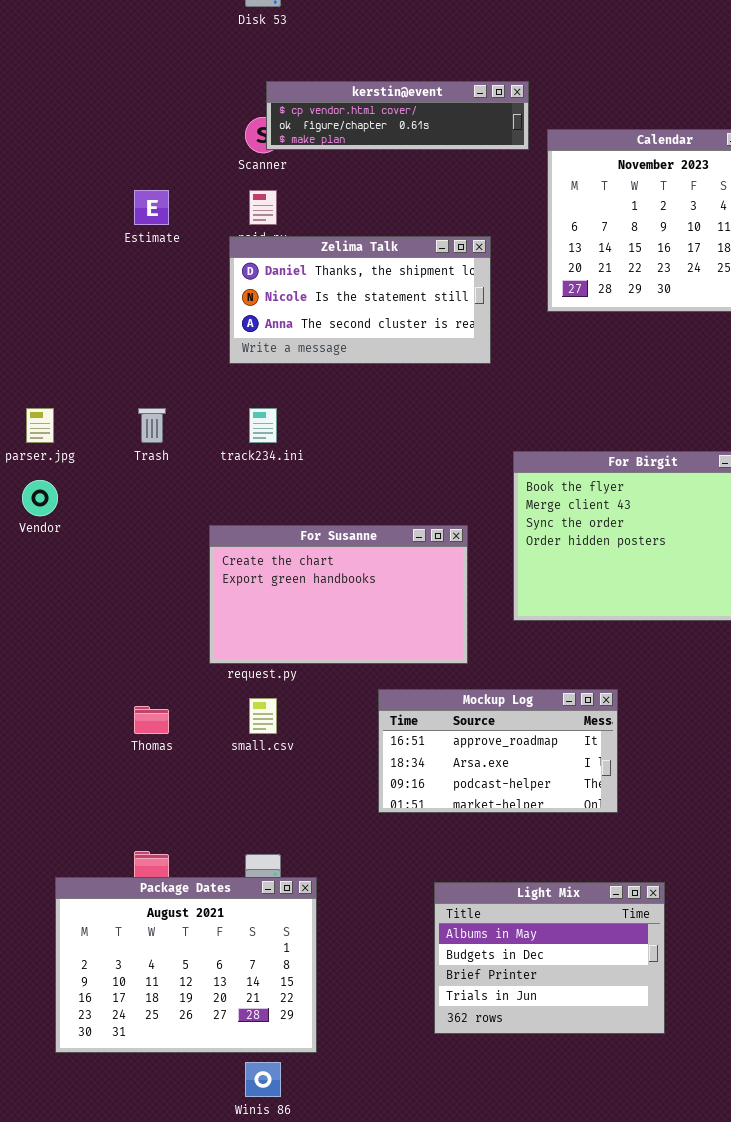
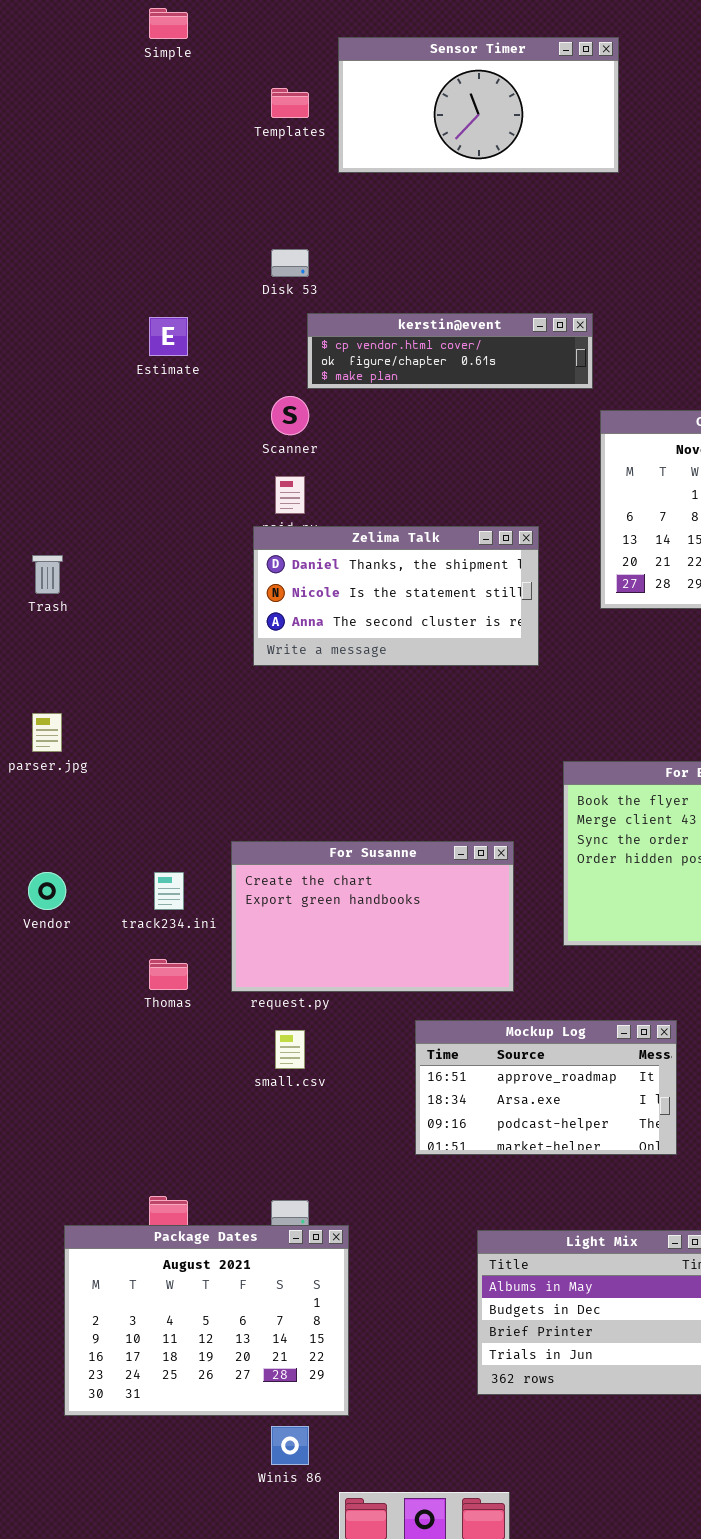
kerstin@event: [266,81,529,150] -> [307,313,593,389], moved
Estimate: [134,190,169,225] -> [149,317,188,356], moved
Trash: [138,408,166,443] -> [32,555,63,594], moved
track234.ini: [249,408,277,443] -> [154,872,184,910], moved
Vendor: [22,480,58,516] -> [28,872,66,910], moved
Thomas: [134,706,169,734] -> [149,959,188,990], moved

